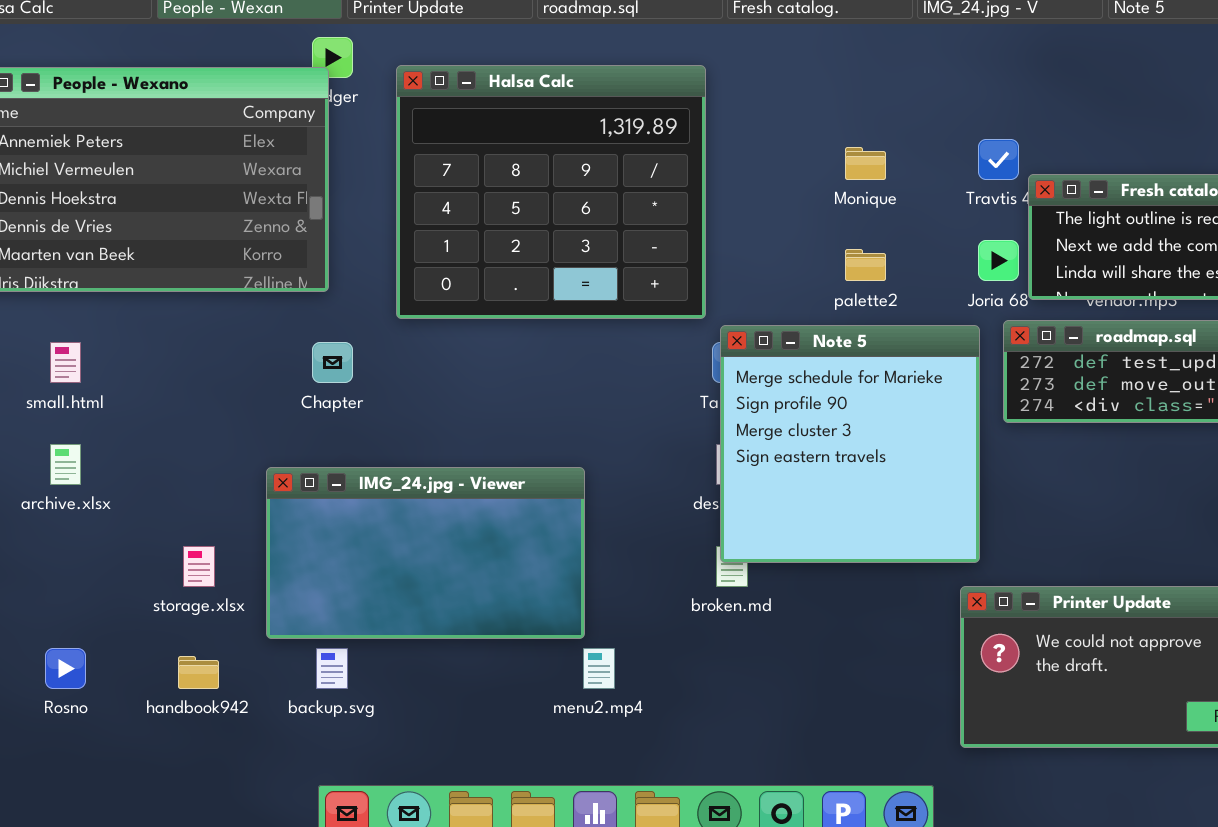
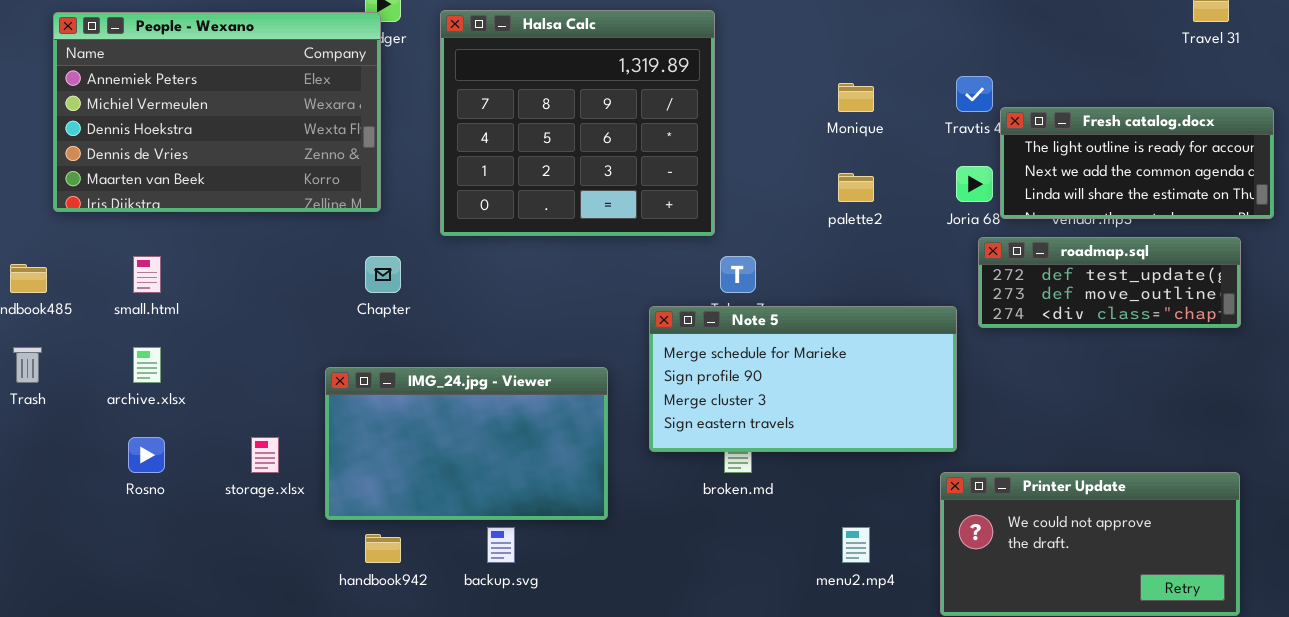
Note 5: [720,325,980,563] -> [649,306,957,452], resized
Rosno: [45,648,86,689] -> [128,437,165,473], moved
backup.svg: [316,648,348,689] -> [487,527,515,563], moved
menu2.mp4: [583,648,615,689] -> [842,527,870,563], moved
handbook942: [178,656,219,689] -> [365,534,401,563], moved

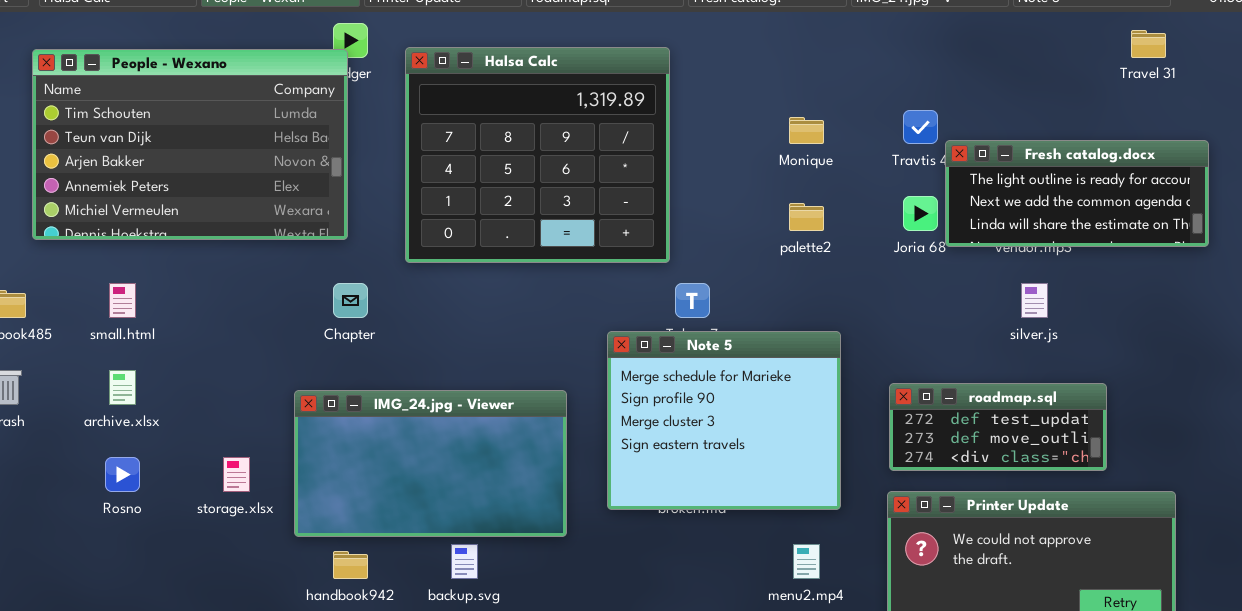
People - Wexano: [53,12,381,212] -> [32,49,348,240], scrolled up 3 rows
roadmap.sql: [978,237,1241,328] -> [889,383,1107,471], moved, resized
Note 5: [649,306,957,452] -> [607,331,841,510], resized

